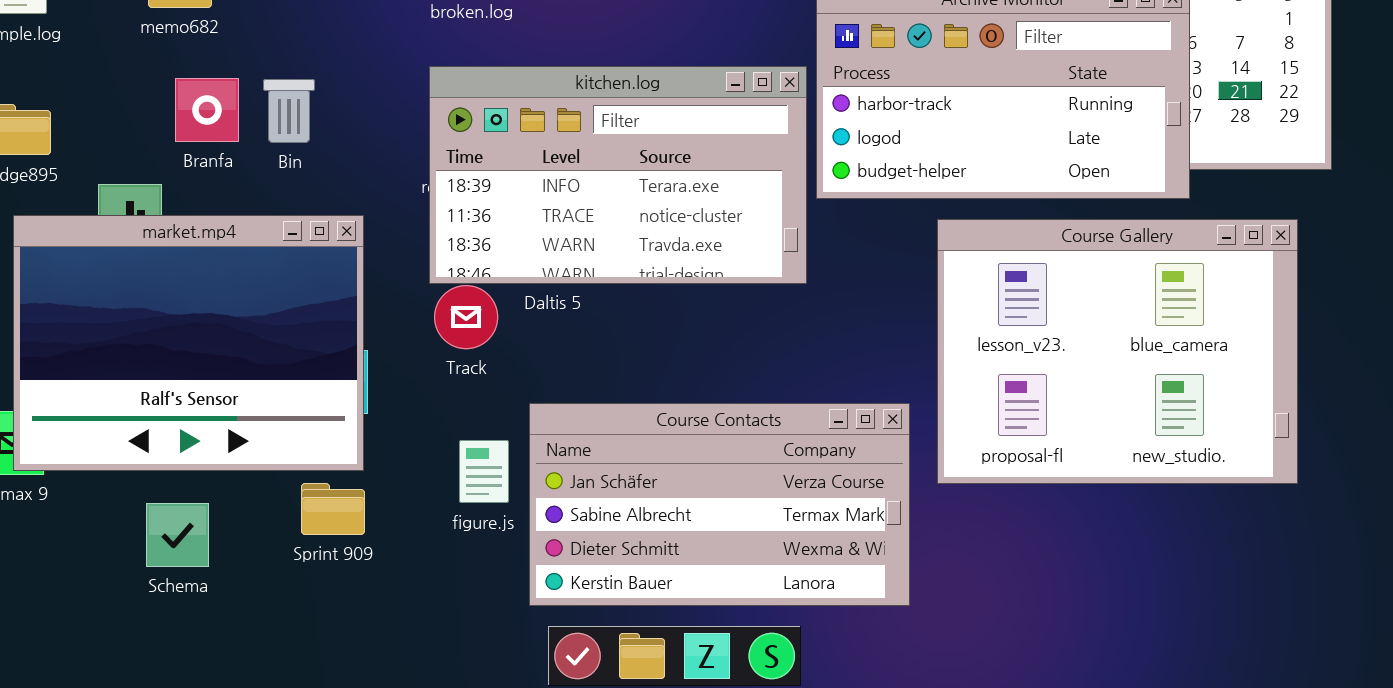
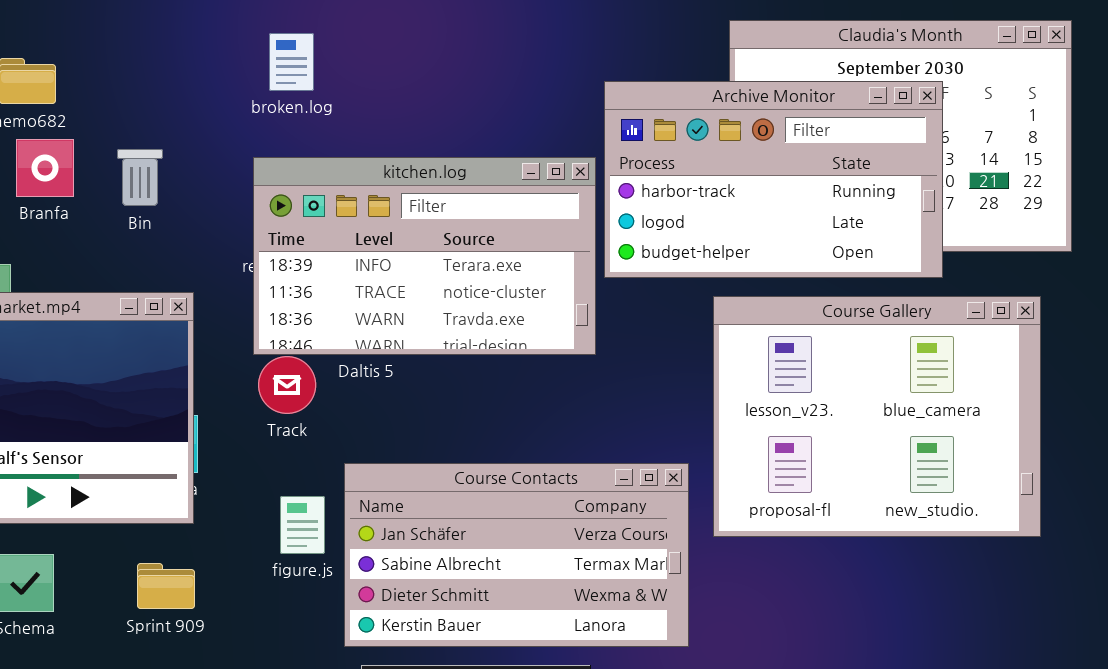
Branfa: [175,78,239,142] -> [16,139,74,197], moved
Bin: [263,79,315,143] -> [117,149,163,206], moved
Sprint 909: [301,483,365,535] -> [137,563,195,609], moved

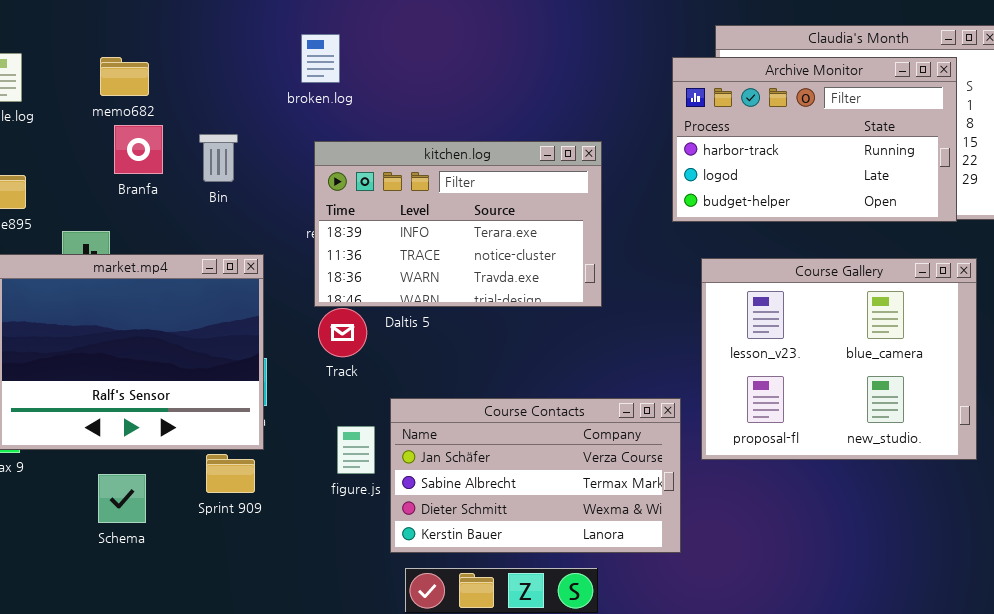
broken.log: [269,33,314,91] -> [301,34,340,83], moved
Archive Monitor: [604,81,943,278] -> [672,57,957,222], moved
Sprint 909: [137,563,195,609] -> [206,454,255,493], moved

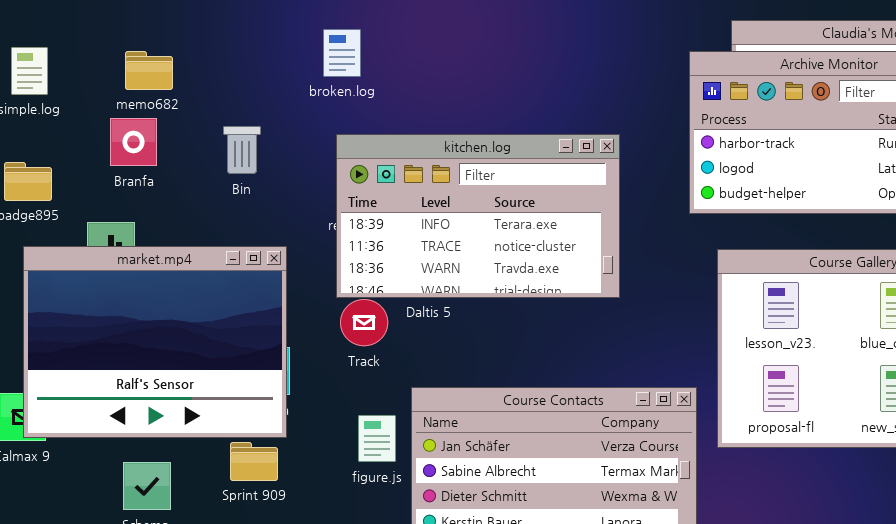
Branfa: [114,125,163,174] -> [110,118,157,166], moved

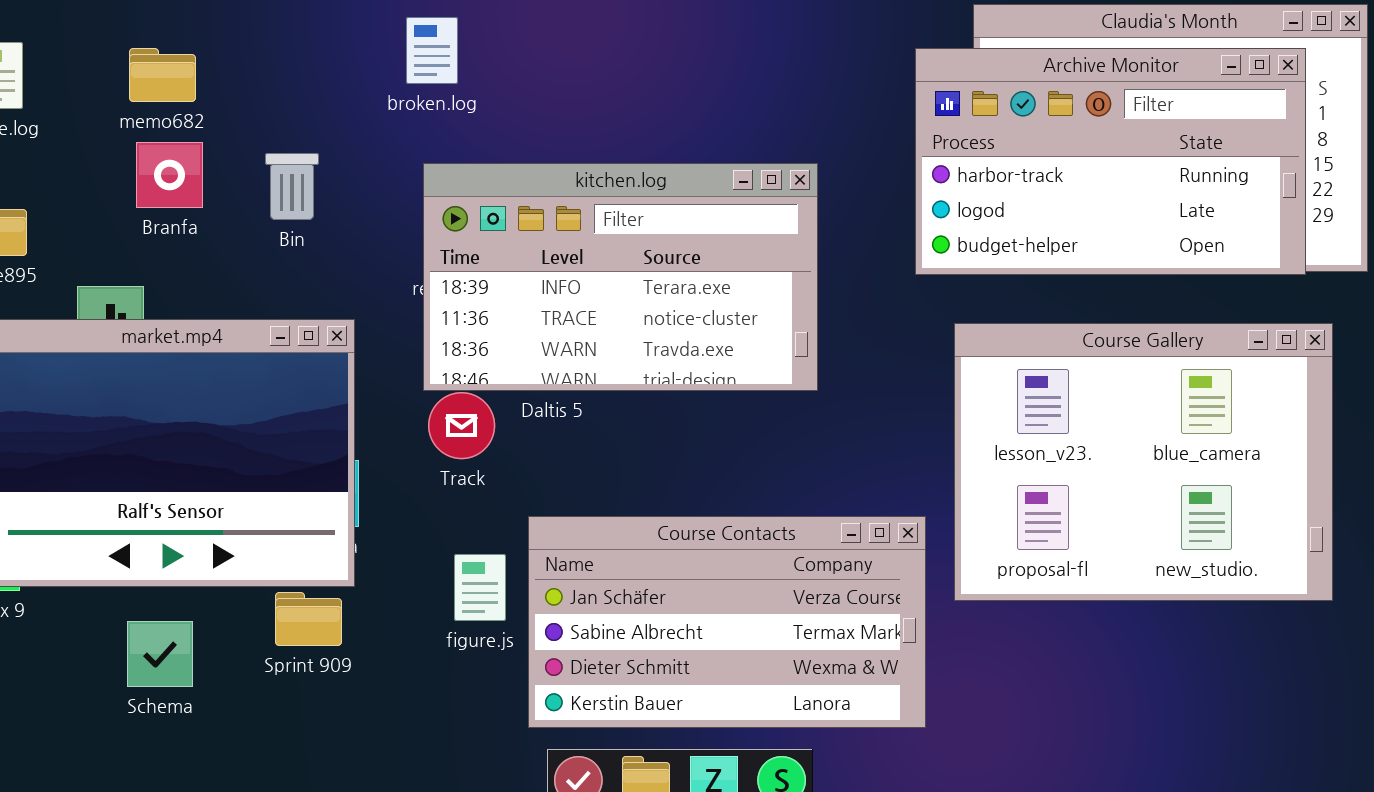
Branfa: [110,118,157,166] -> [136,142,203,208], moved

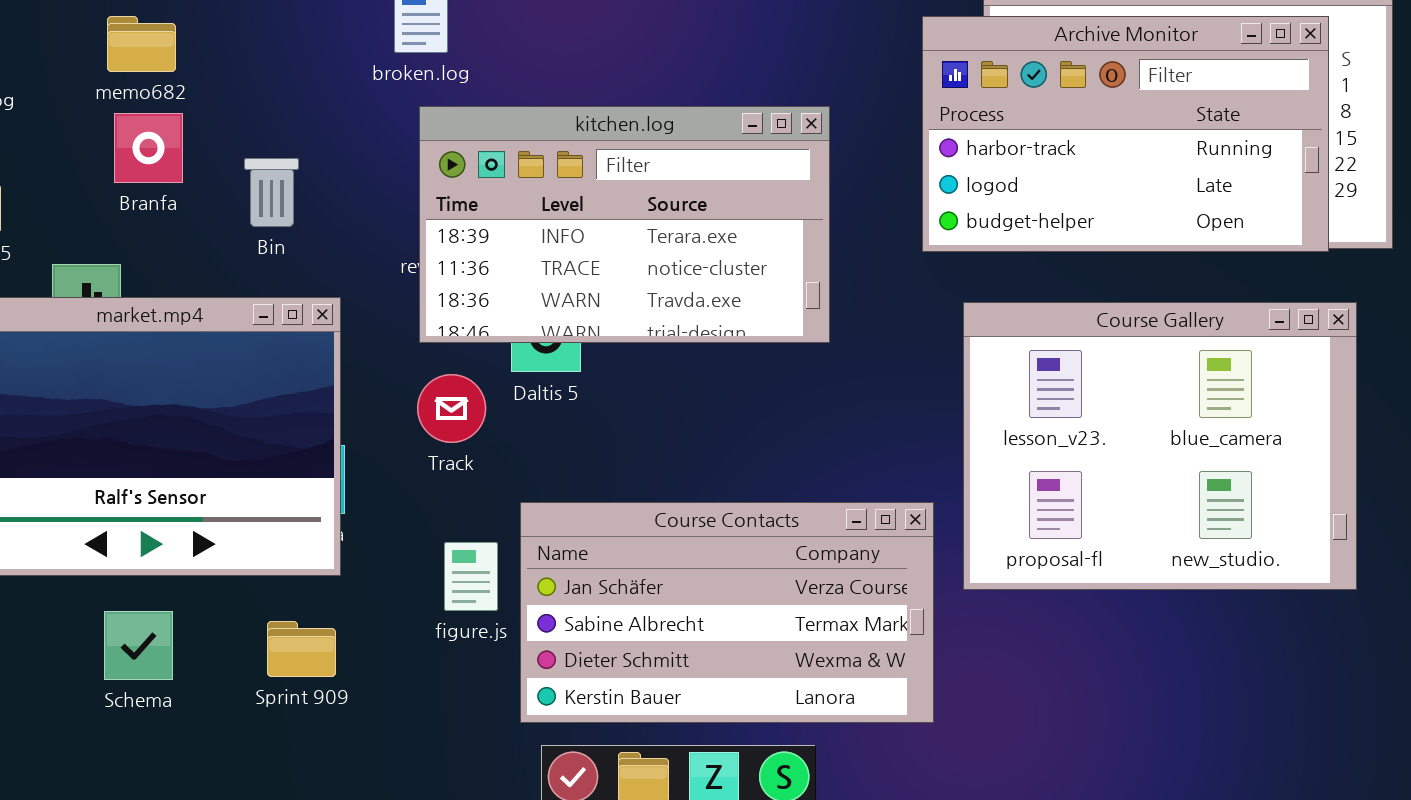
Bin: [265,153,319,220] -> [244,158,299,227], moved
kitchen.log: [423,163,818,391] -> [419,106,830,343], moved
Sprint 909: [275,592,342,646] -> [267,621,336,677], moved

